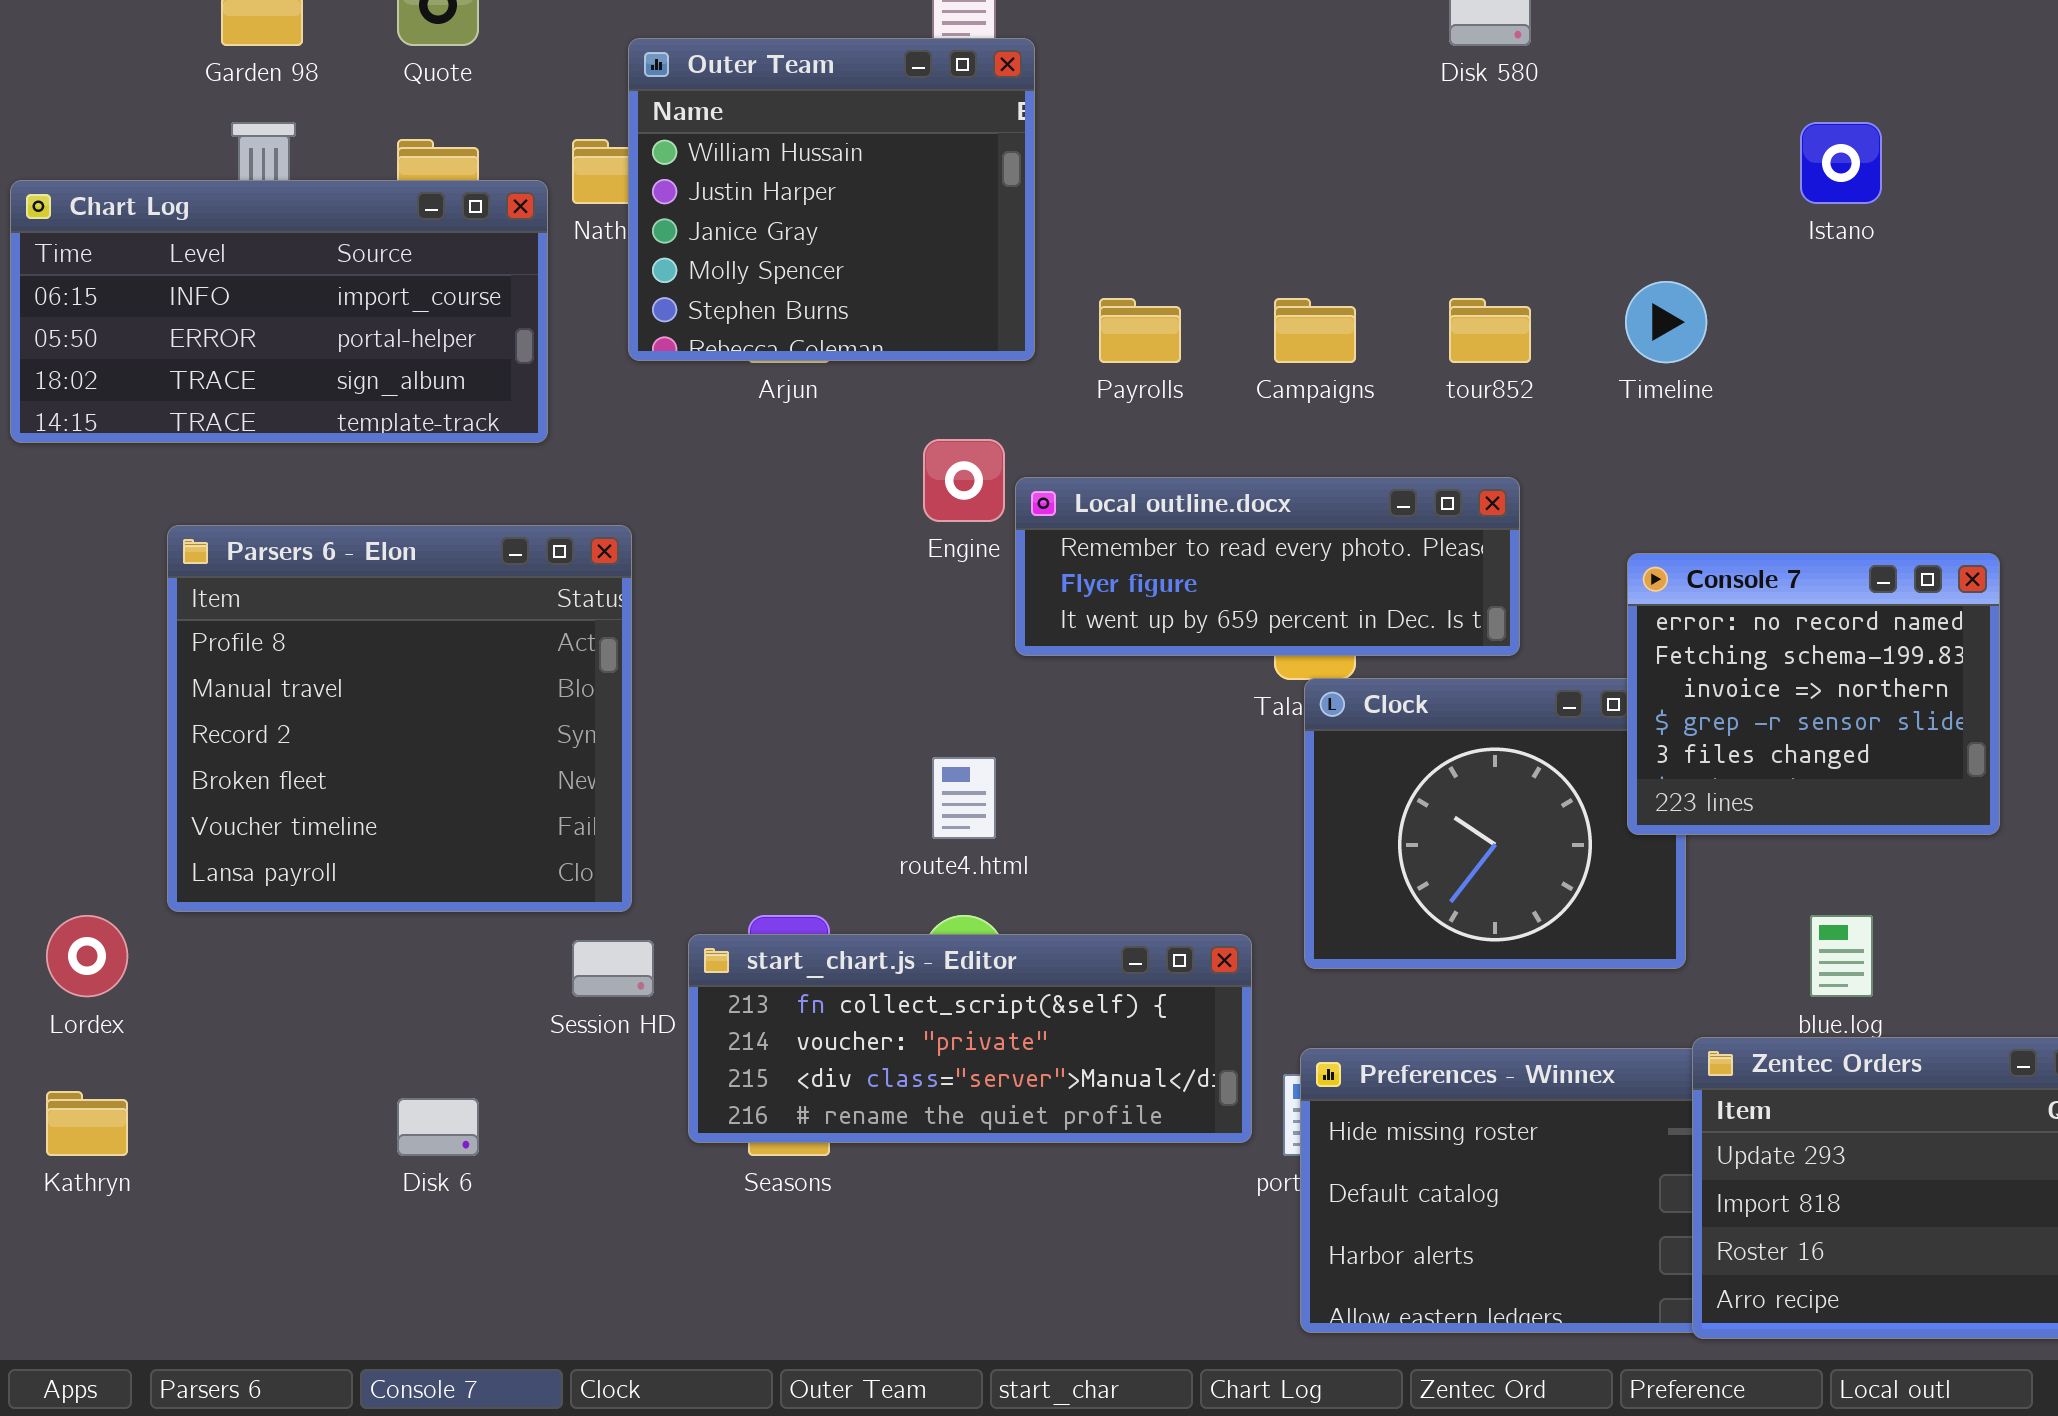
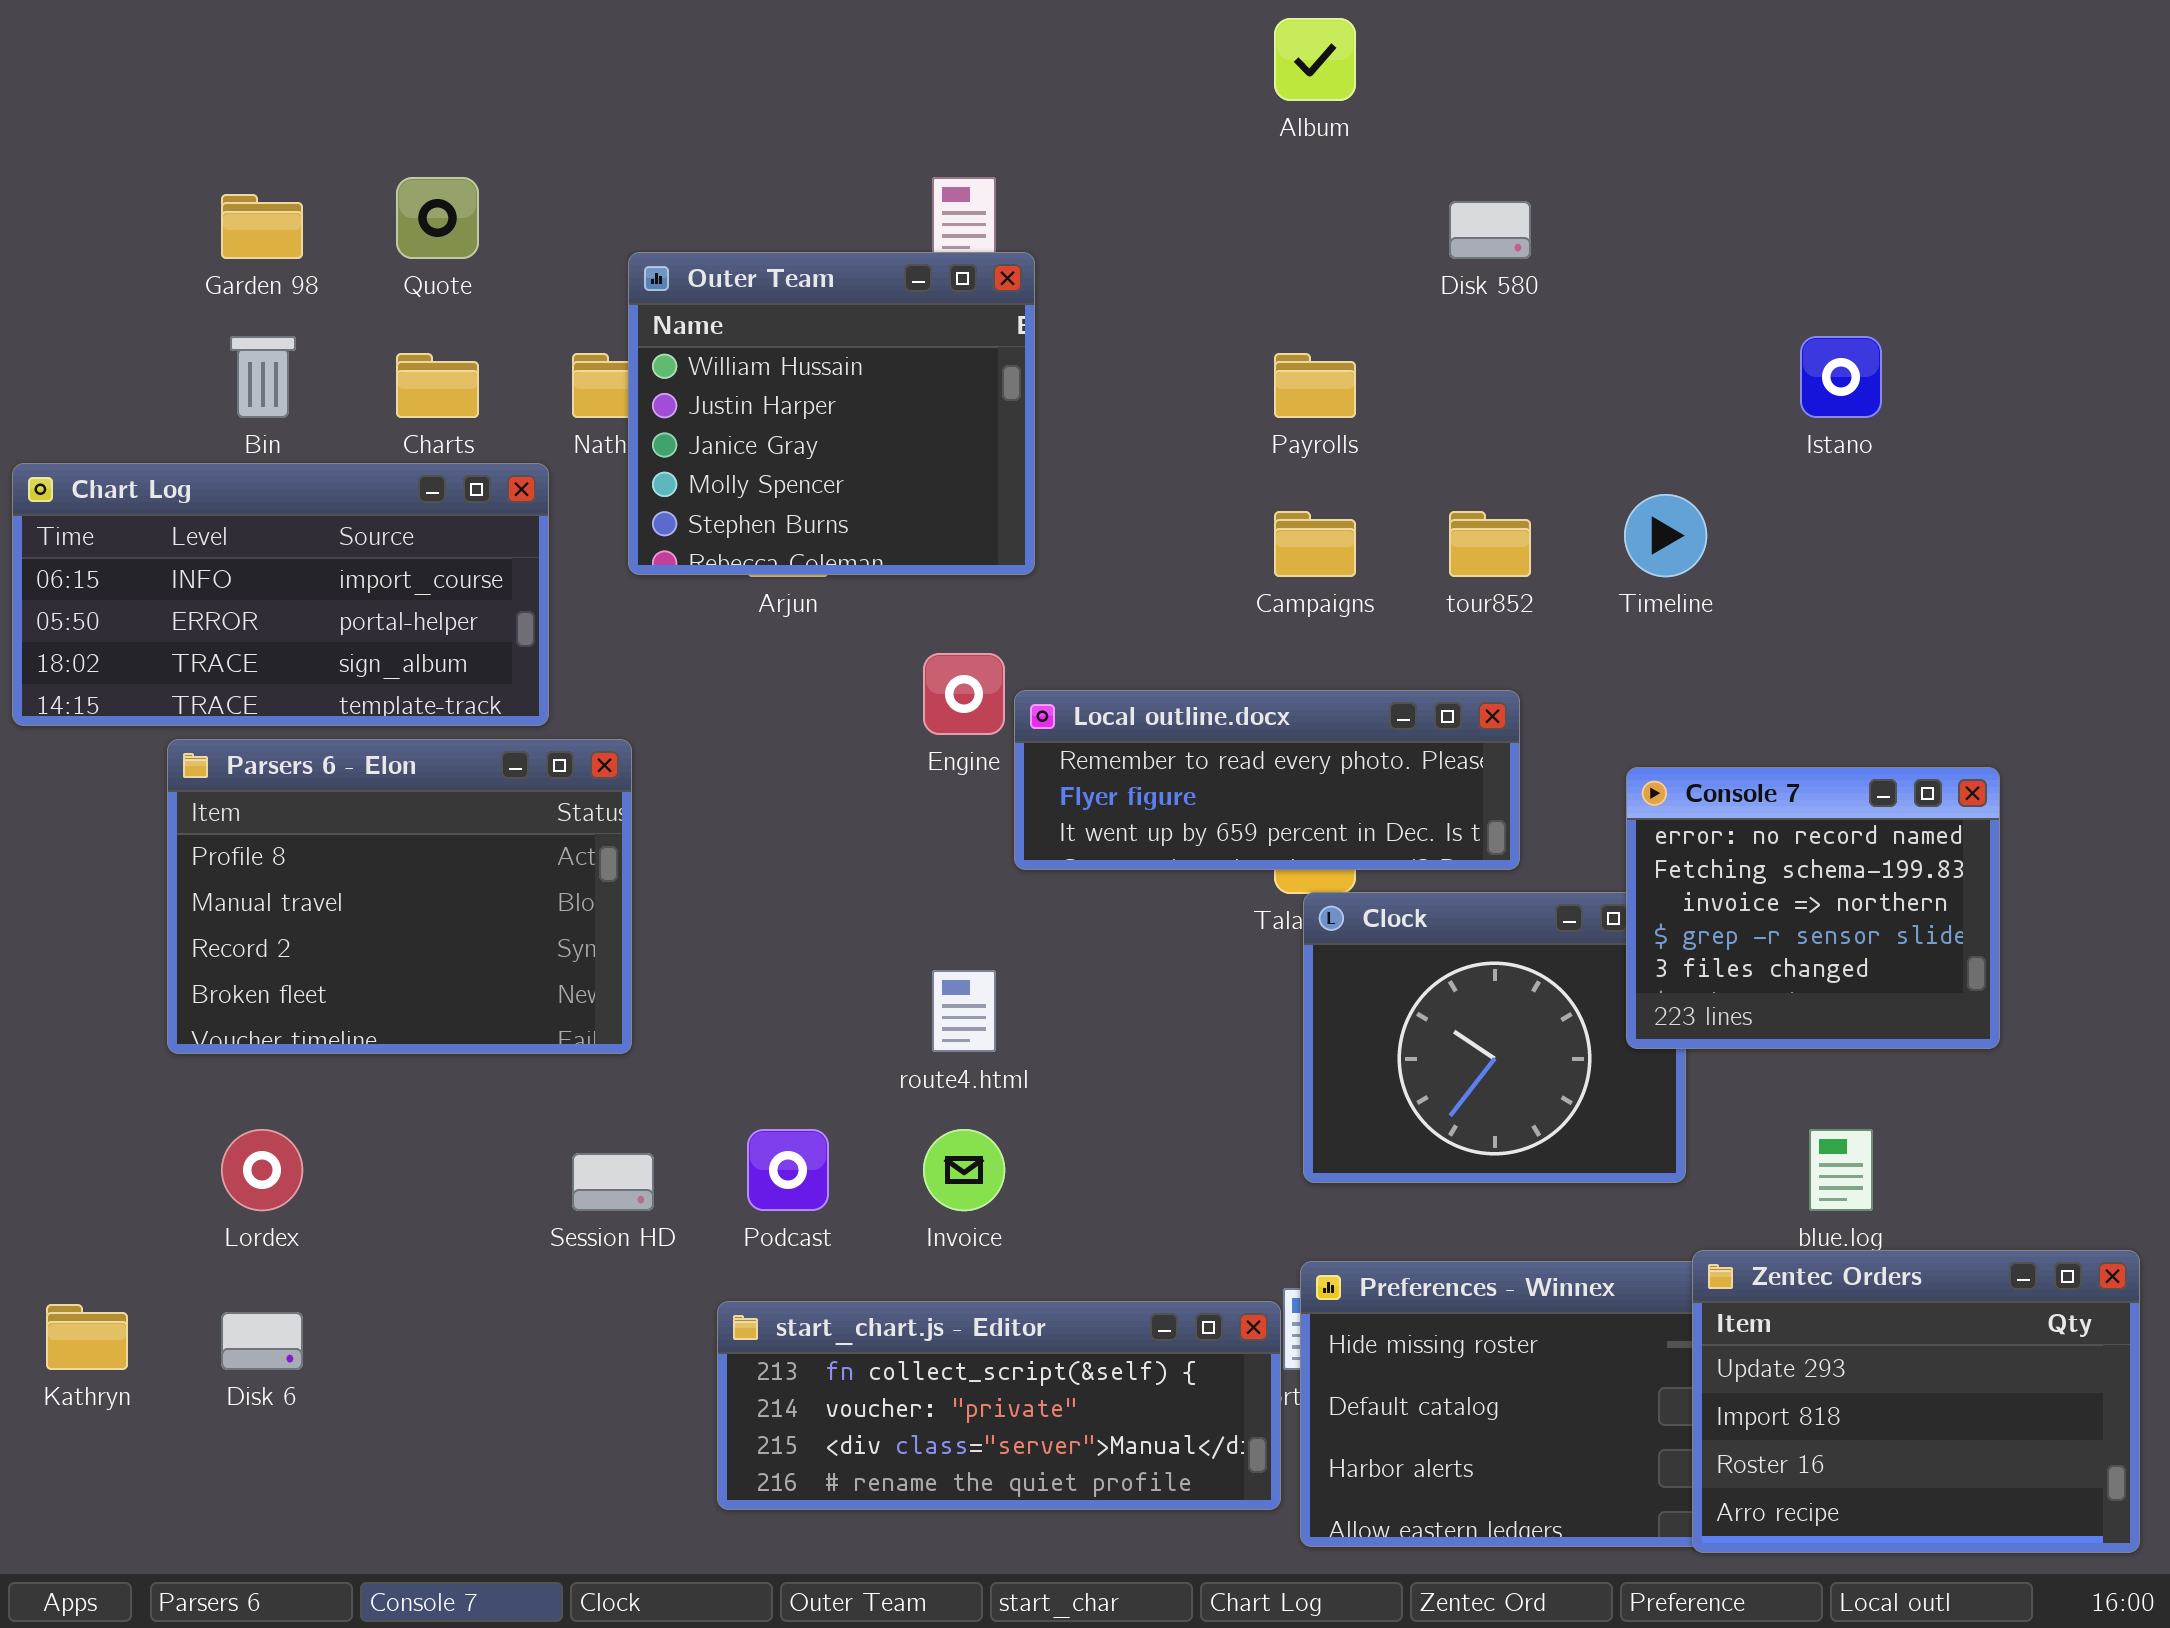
Chart Log: [10,180,548,443] -> [12,463,549,726], moved
Payrolls: [1099,298,1181,363] -> [1274,353,1356,418], moved
Parsers 6 - Elon: [167,525,632,912] -> [167,739,632,1054], resized
Lordex: [46,915,128,997] -> [221,1129,303,1211], moved
start_chart.js - Editor: [688,934,1252,1143] -> [717,1301,1281,1510], moved
Disk 6: [397,1098,479,1156] -> [221,1312,303,1370], moved

